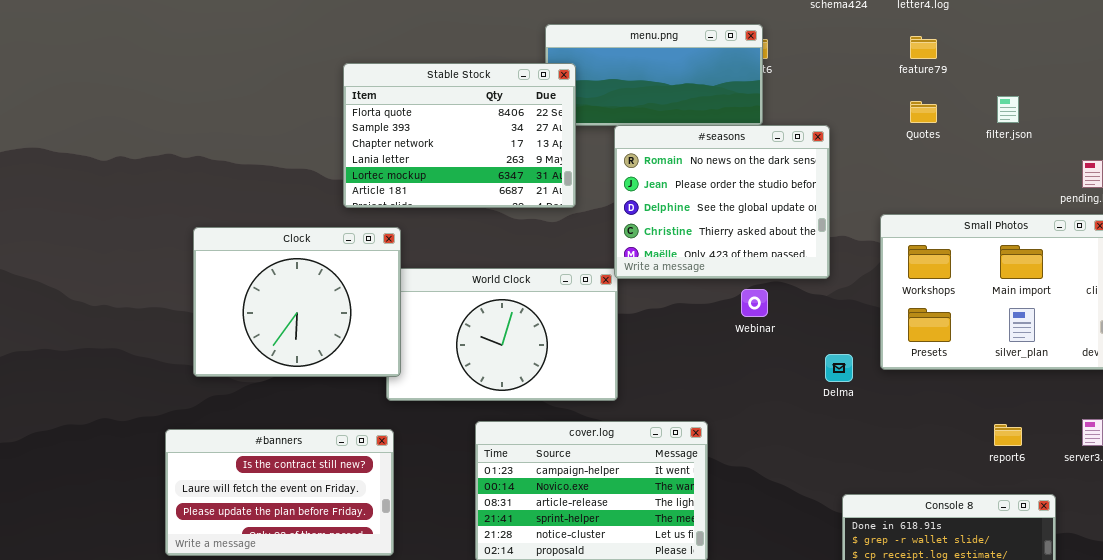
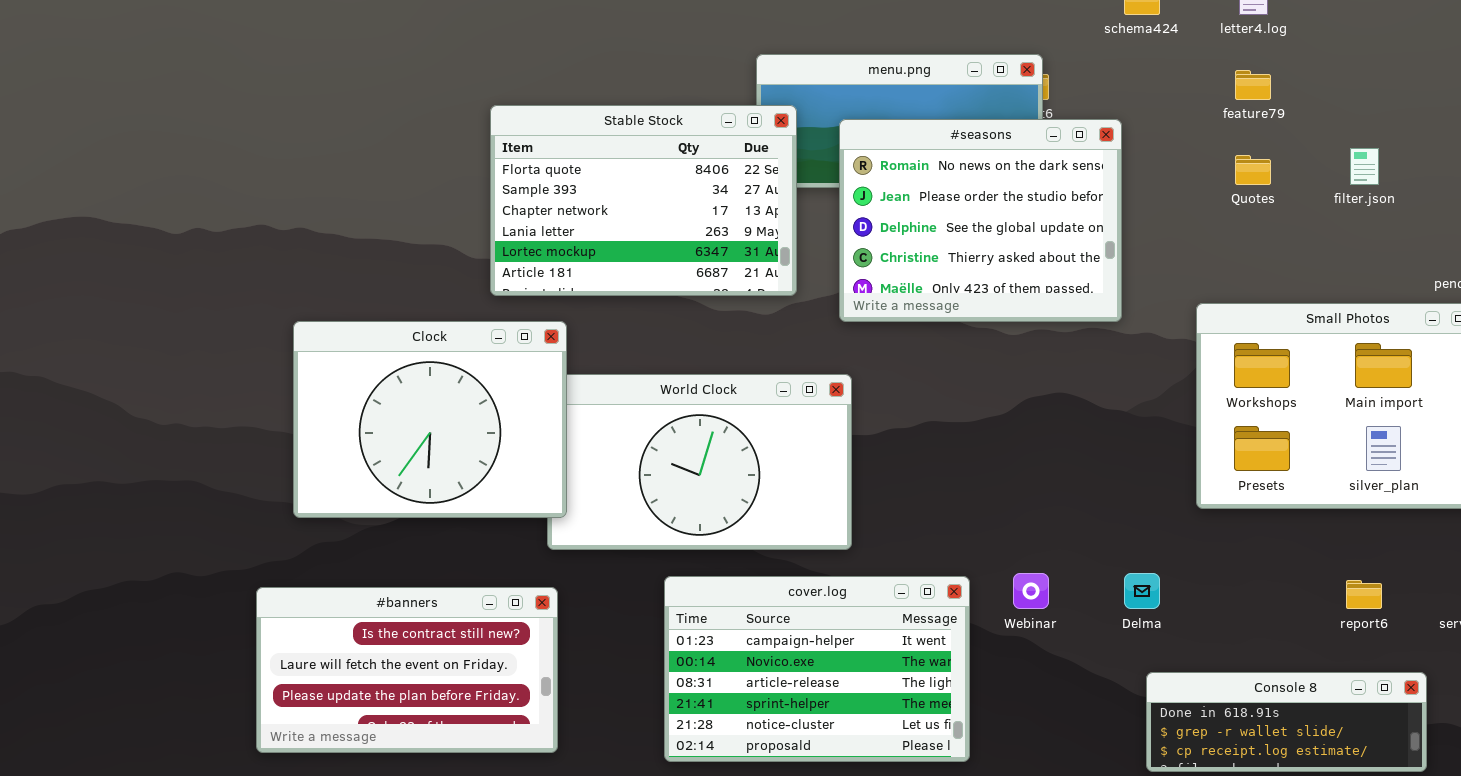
#seasons: [614,125,830,279] -> [839,119,1122,322], moved
Webinar: [741,289,768,317] -> [1013,573,1049,609], moved
Delma: [825,354,853,382] -> [1124,573,1160,609], moved

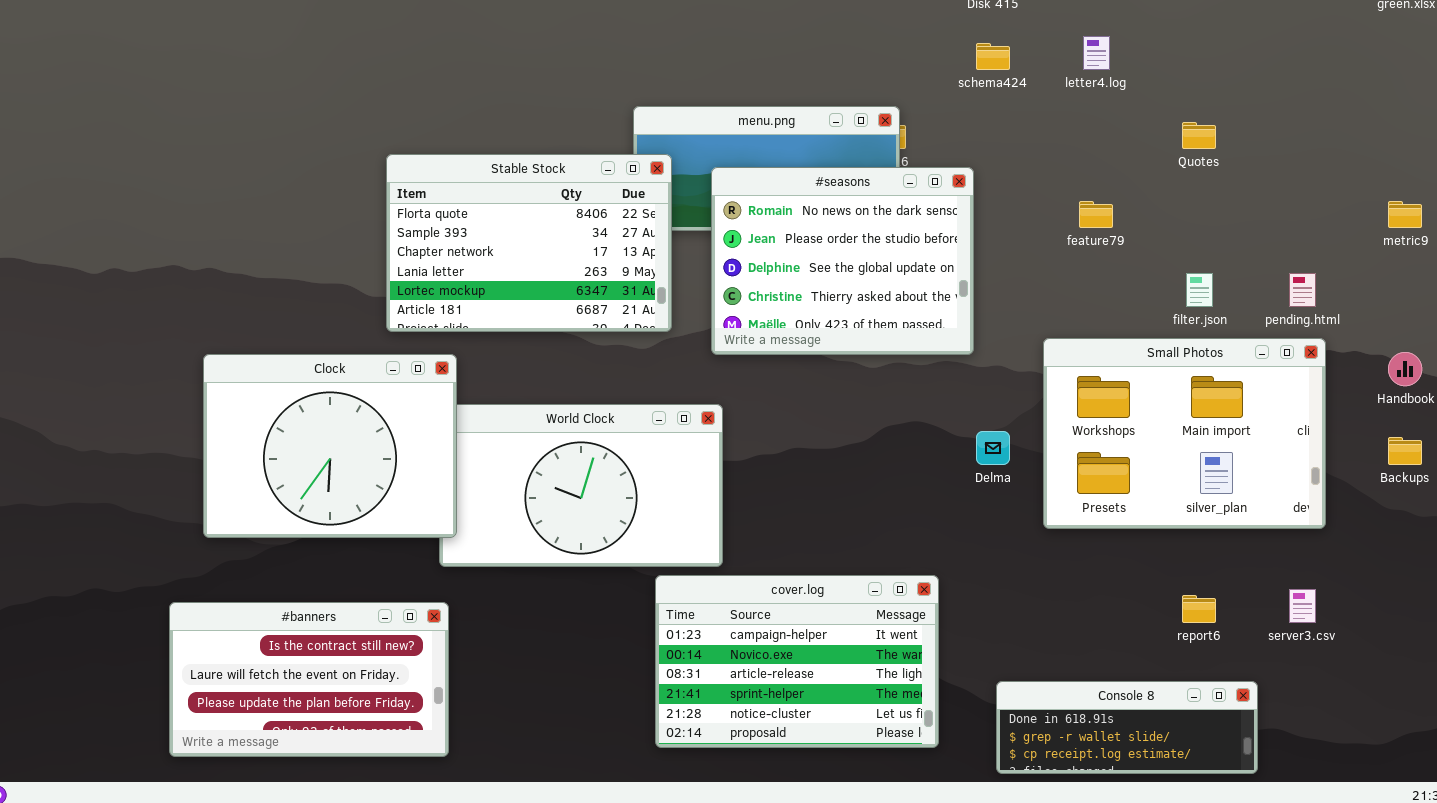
feature79: [1235,70,1271,100] -> [1079,201,1113,228], moved
filter.json: [1350,148,1379,185] -> [1186,273,1213,307], moved
Quotes: [1235,155,1271,185] -> [1182,122,1216,149], moved
Delma: [1124,573,1160,609] -> [976,431,1010,465], moved
cover.log: [664,576,970,762] -> [655,575,939,748], moved

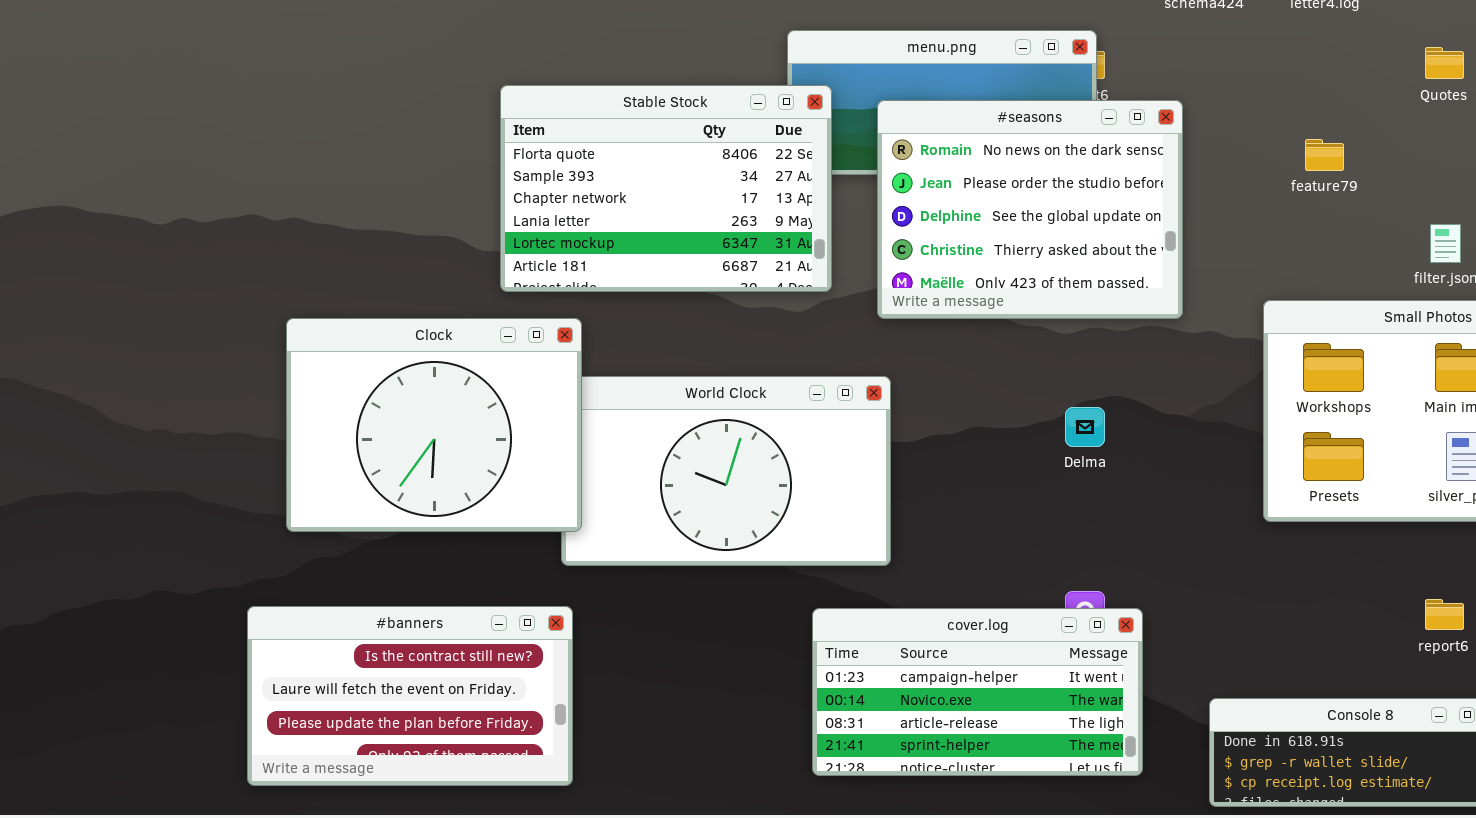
Delma: [976,431,1010,465] -> [1065,407,1105,447], moved
cover.log: [655,575,939,748] -> [812,608,1143,776], resized

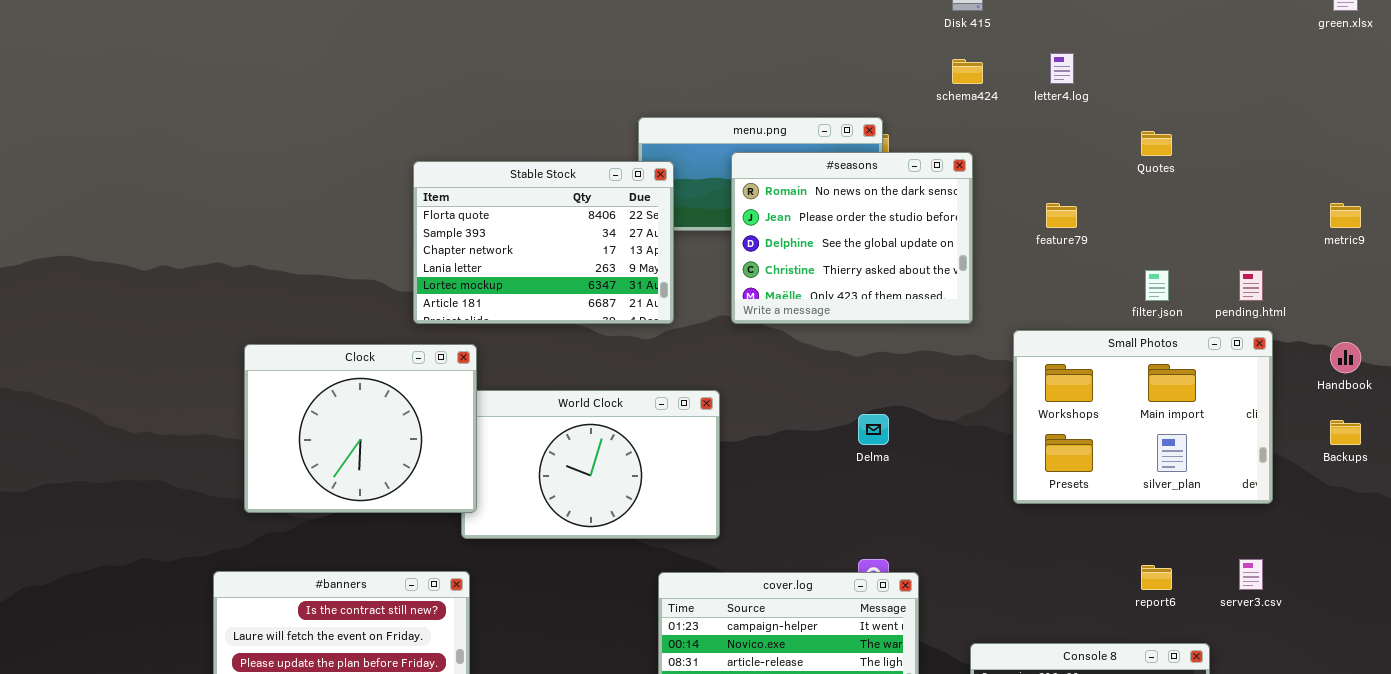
#seasons: [877,100,1183,319] -> [731,152,973,324], moved

